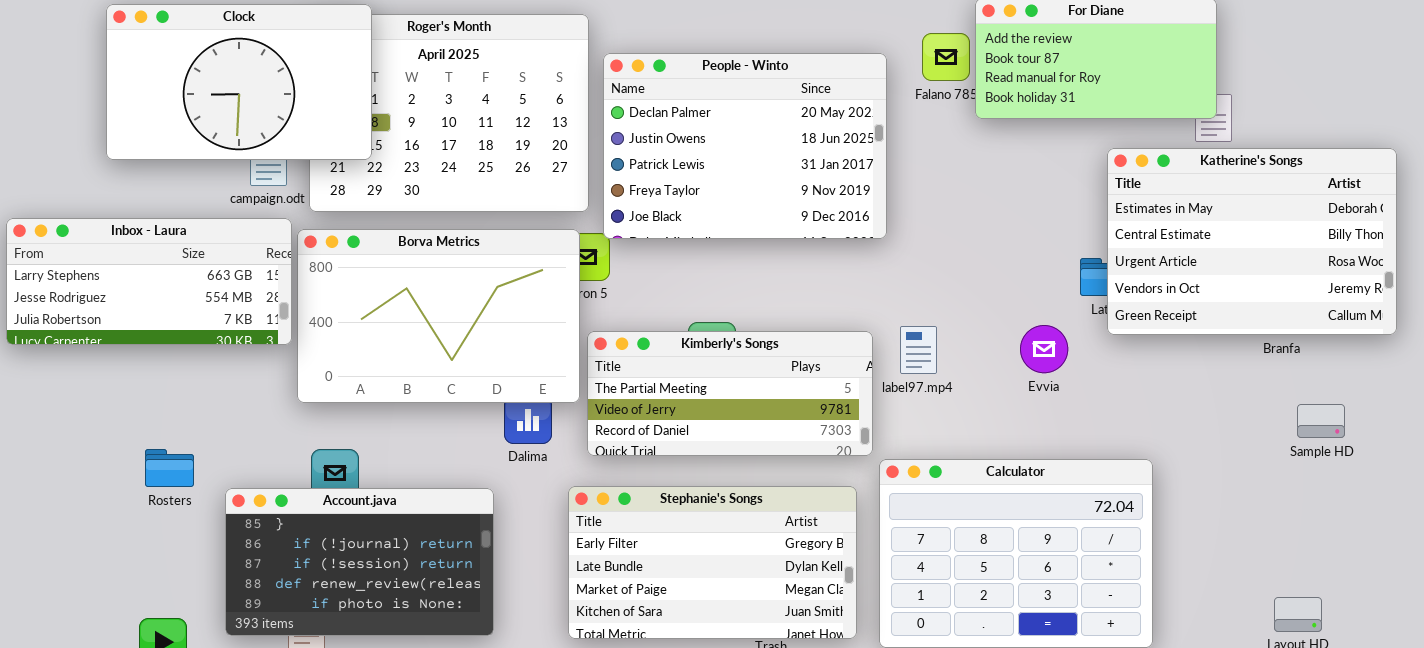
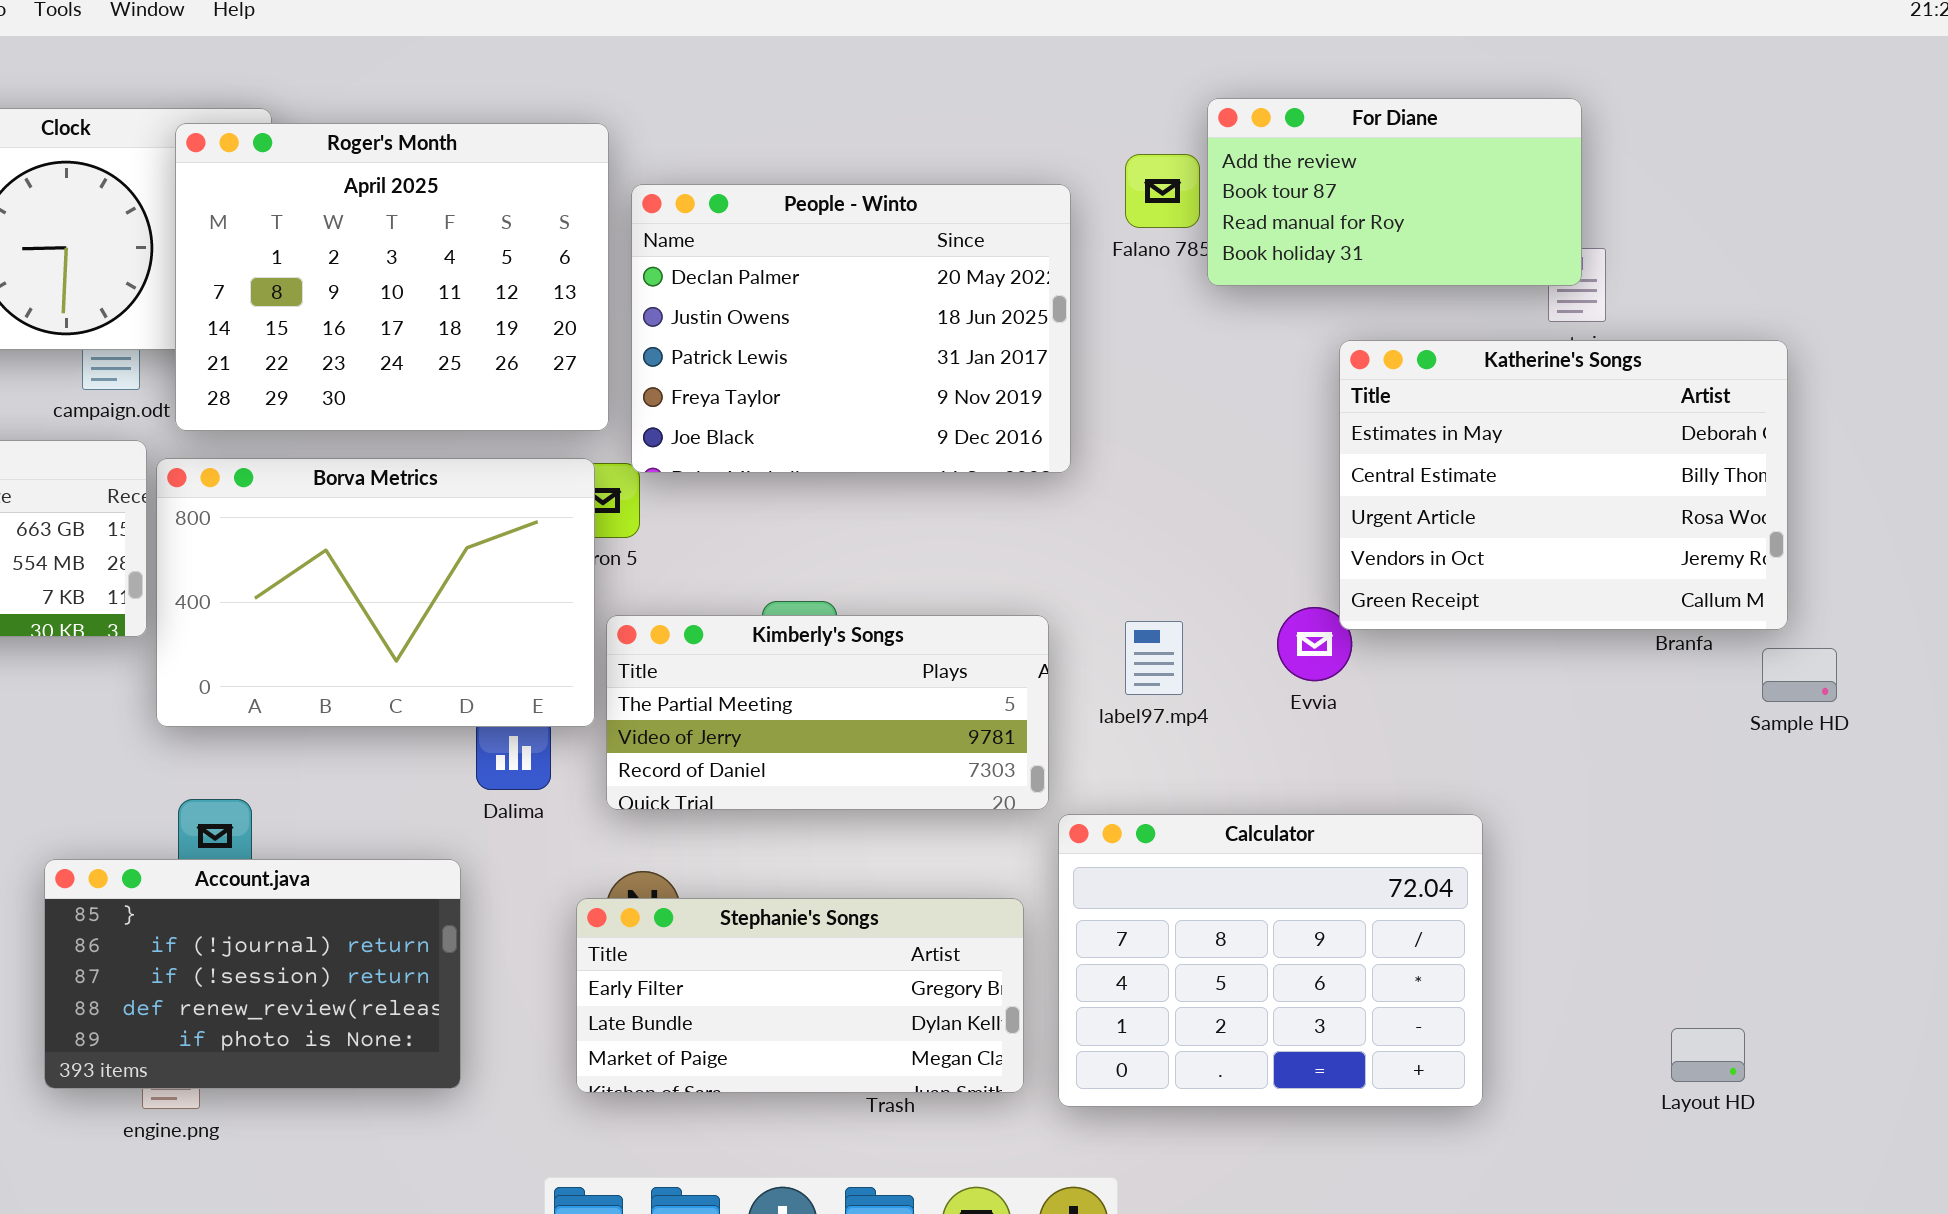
Roger's Month: [309,14,589,212] -> [175,123,609,431], raised
Katherine's Songs: [1107,148,1397,335] -> [1339,340,1788,630], moved
label97.mp4: [900,326,937,374] -> [1125,621,1183,695], moved
Sample HD: [1297,404,1345,438] -> [1762,648,1837,702], moved
Stephanie's Songs: [568,486,857,639] -> [576,898,1024,1093], resized

